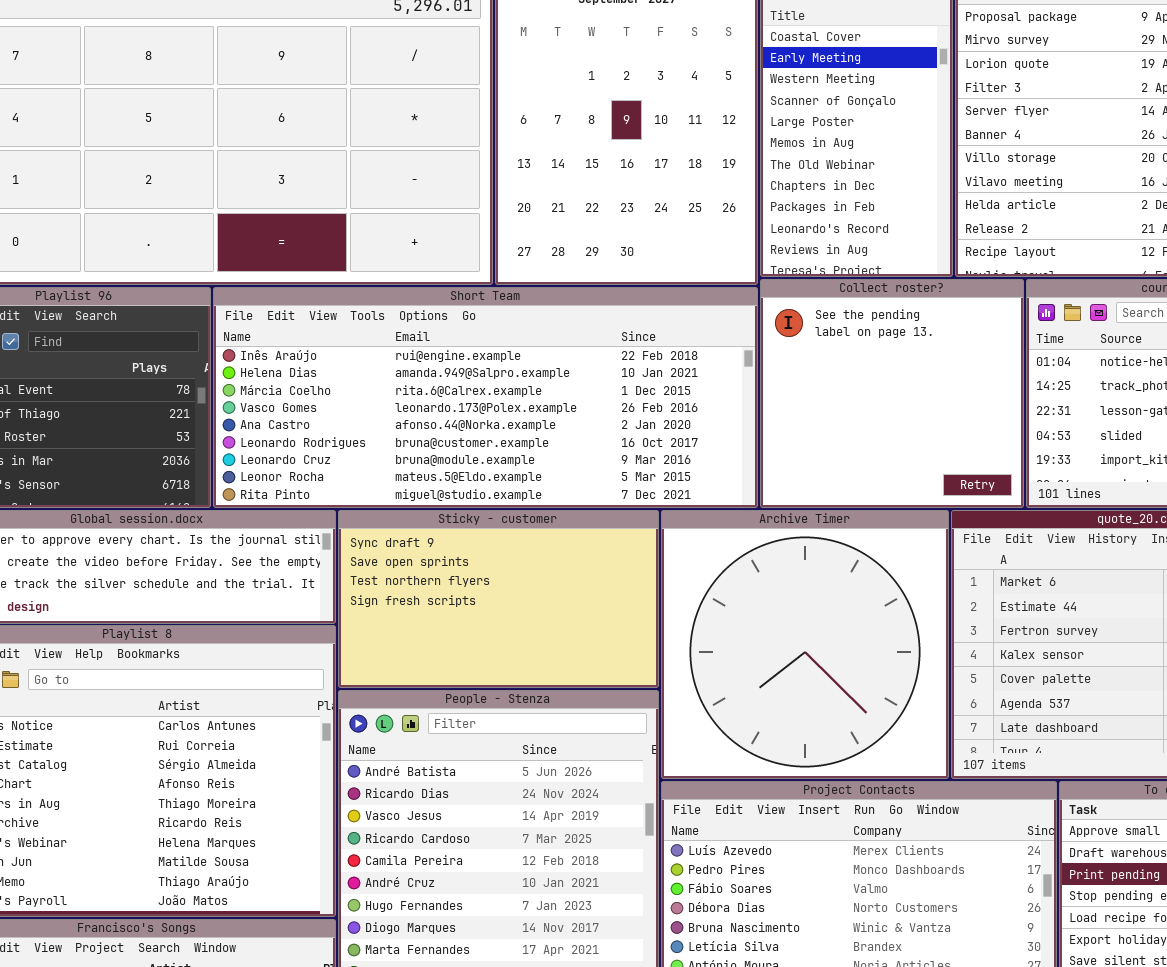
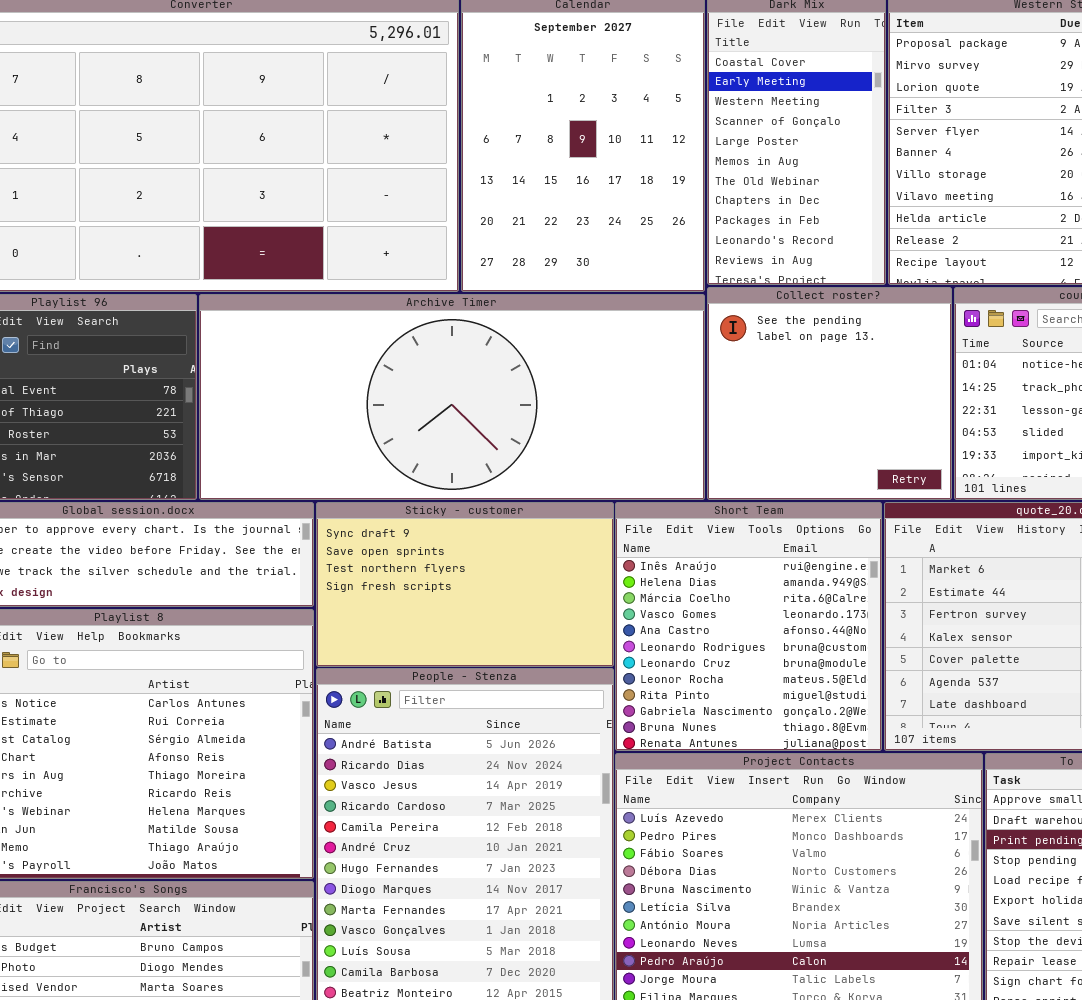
Short Team: [213,287,758,508] -> [615,502,882,751], moved, resized
Archive Timer: [661,510,949,779] -> [199,294,705,500], moved, resized

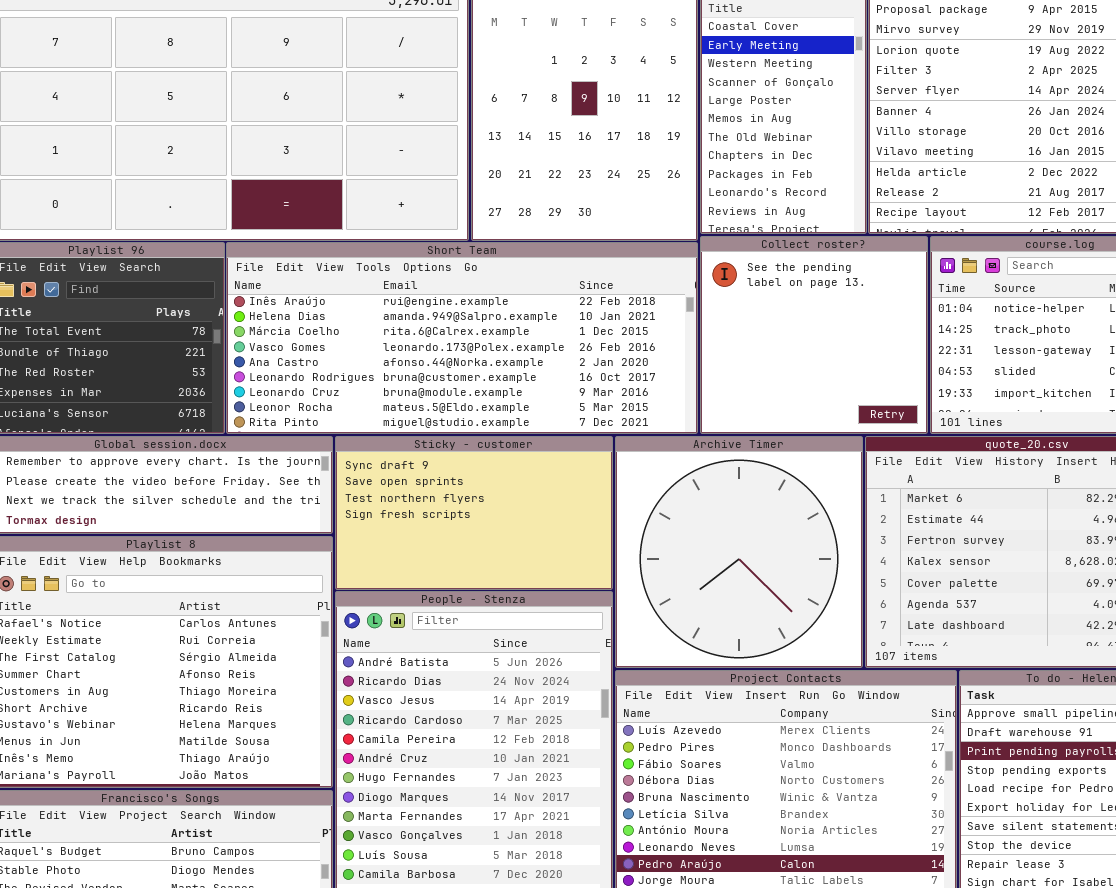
Archive Timer: [199,294,705,500] -> [615,436,863,668], moved, resized
Short Team: [615,502,882,751] -> [226,242,698,434], moved, resized

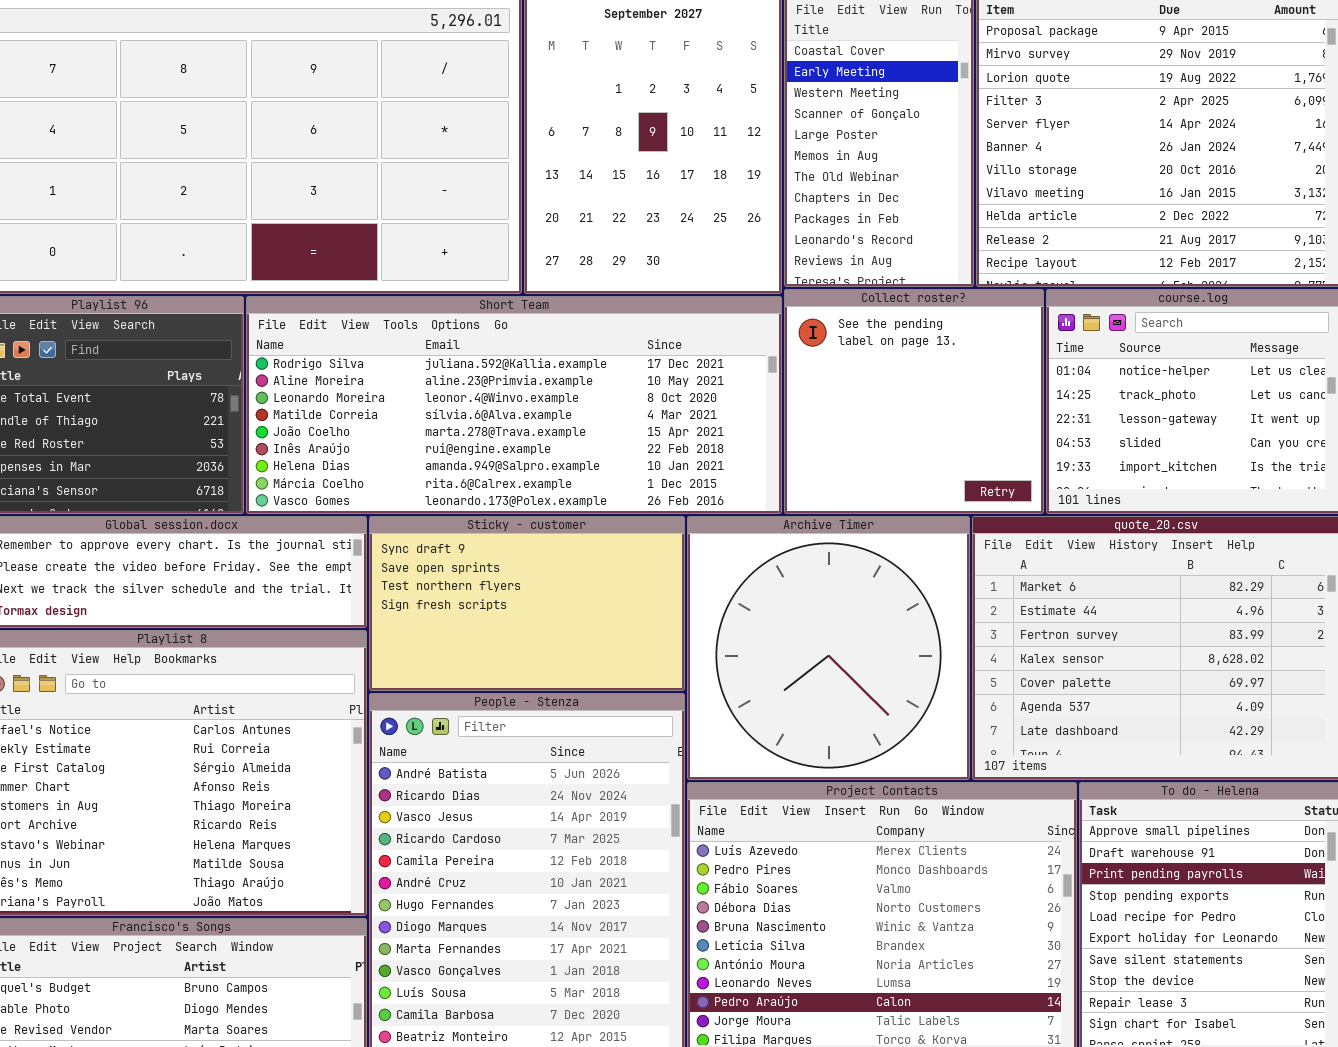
Short Team: [226,242,698,434] -> [246,296,782,514], scrolled up 5 rows

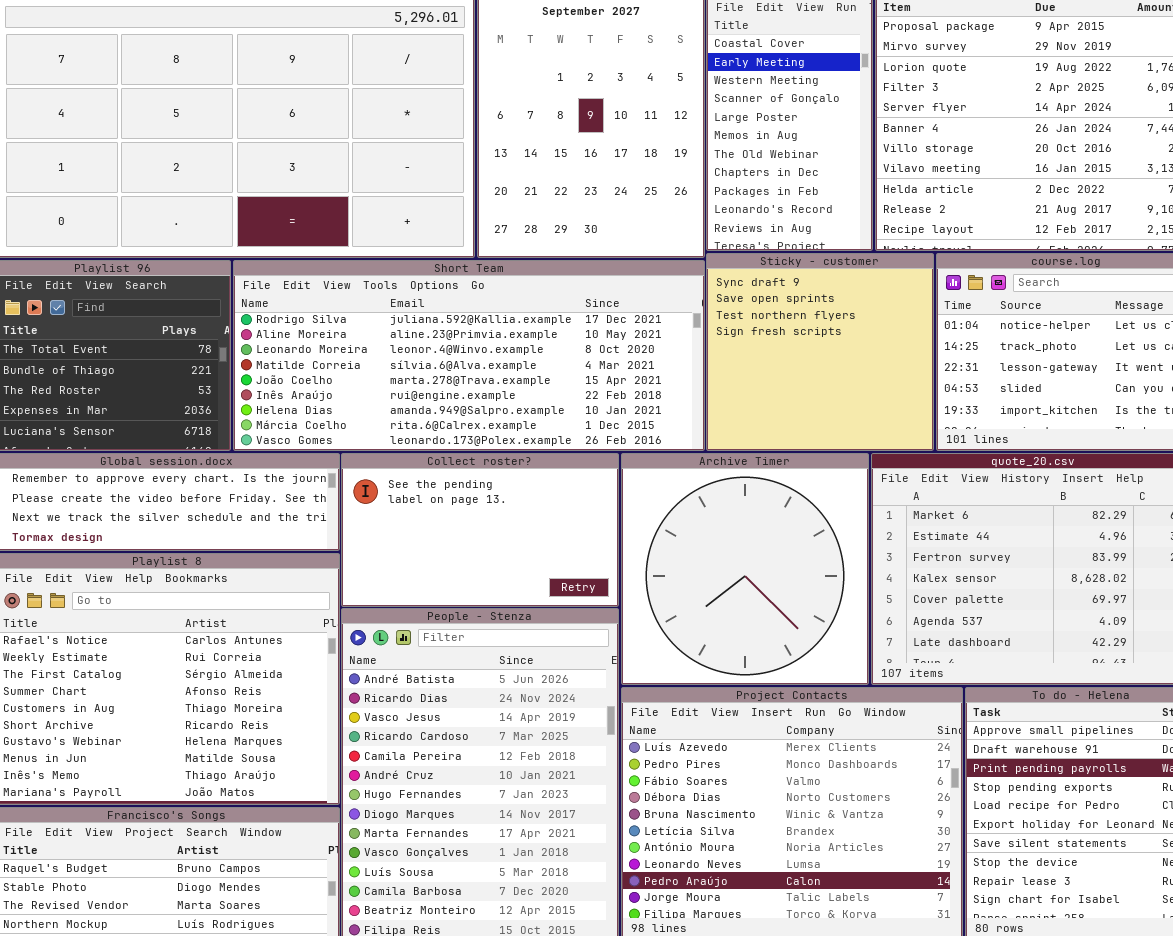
Collect roster?: [784,289,1044,514] -> [341,453,619,607], moved, resized
Sticky - customer: [369,516,685,691] -> [706,253,934,451], moved, resized

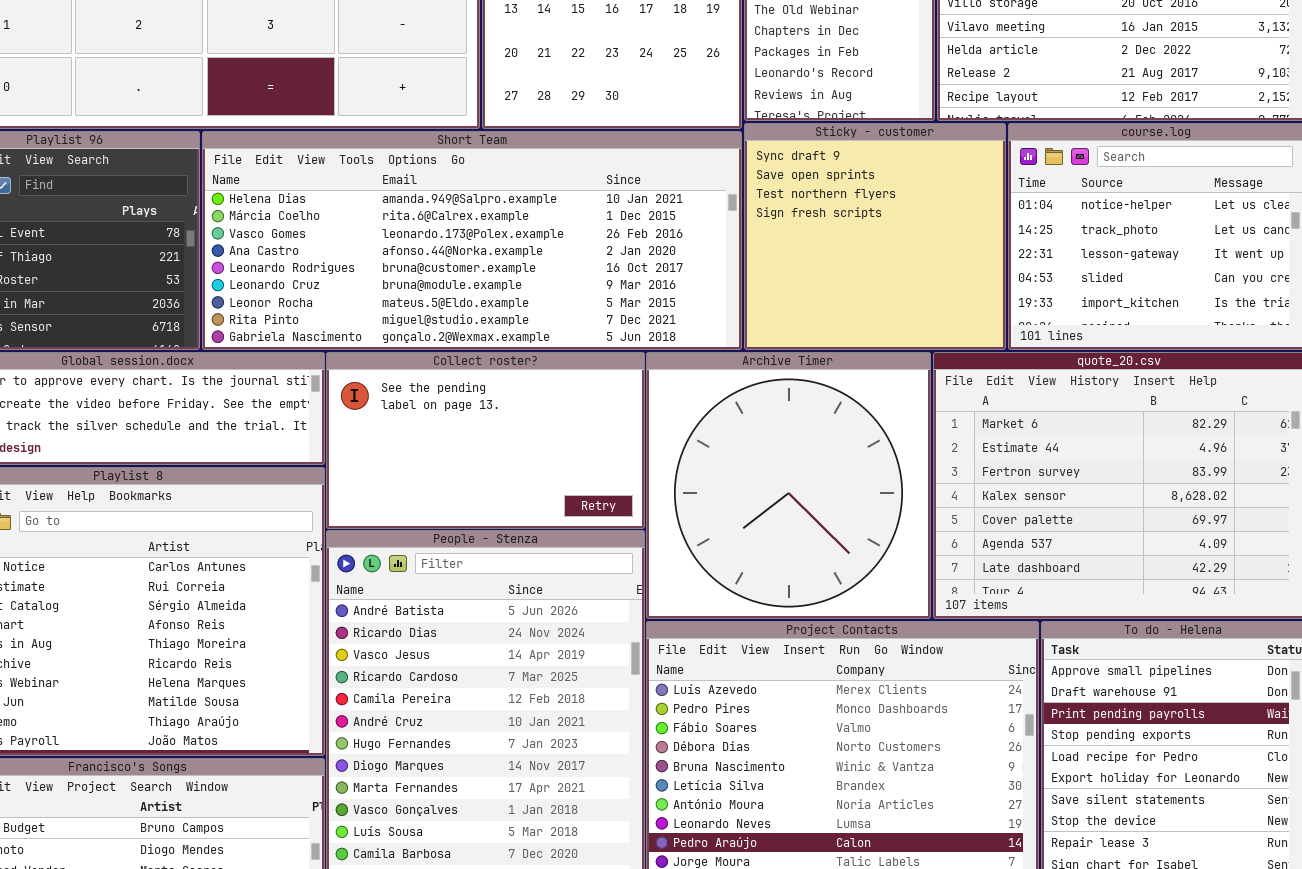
Short Team: [233,260,705,451] -> [202,131,742,350], scrolled down 6 rows

